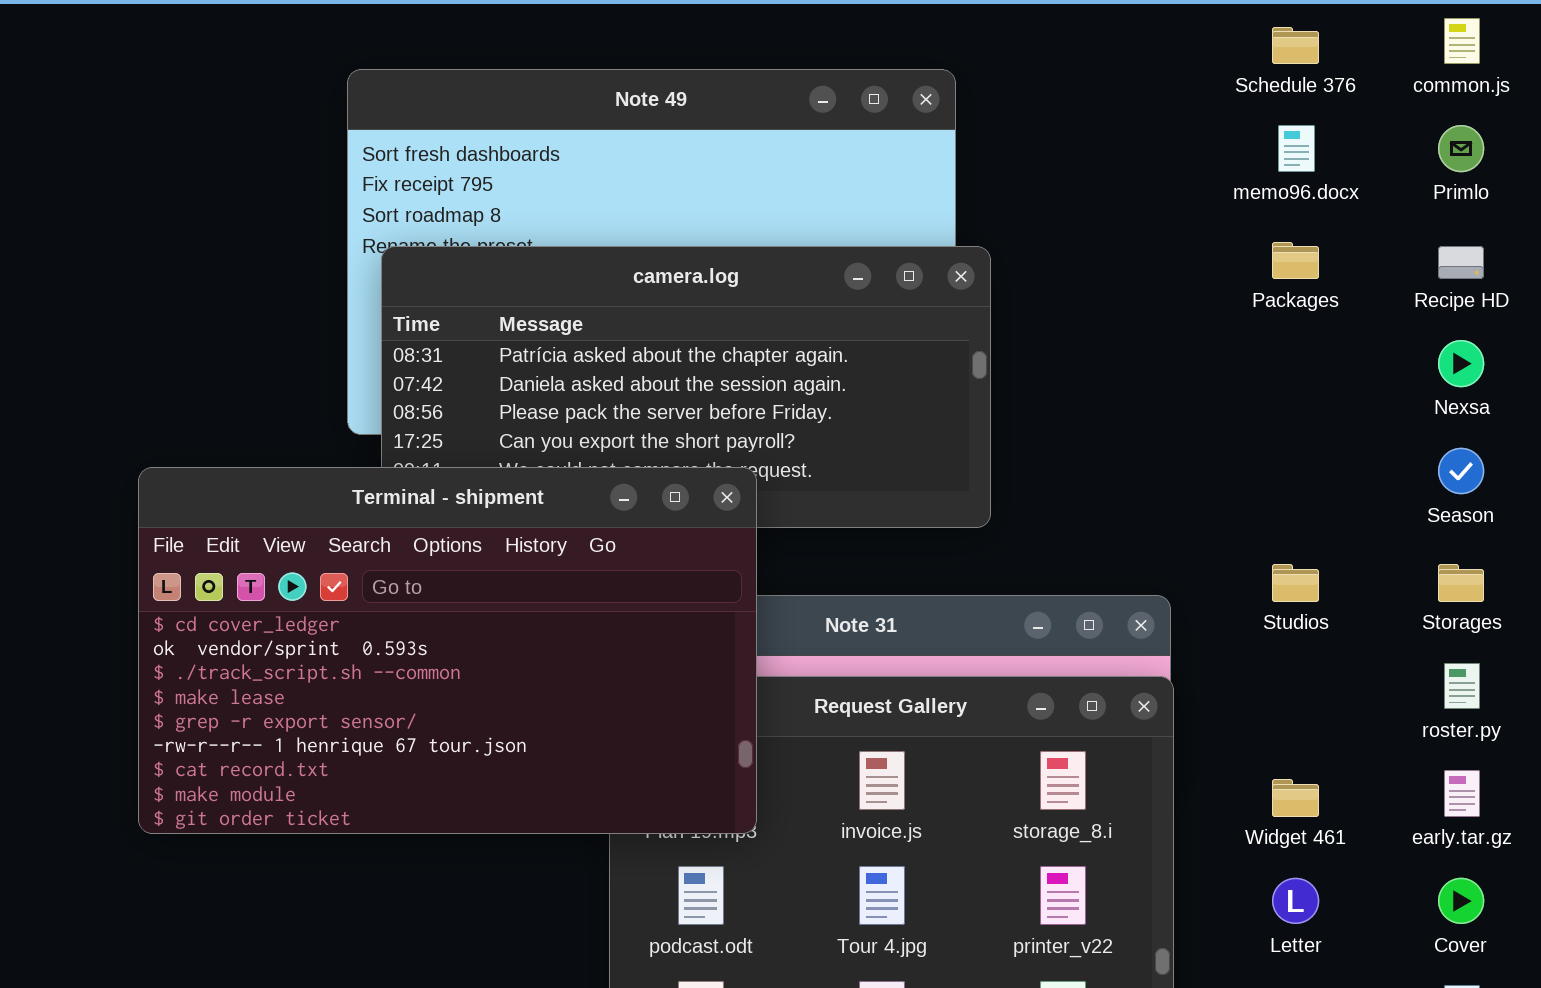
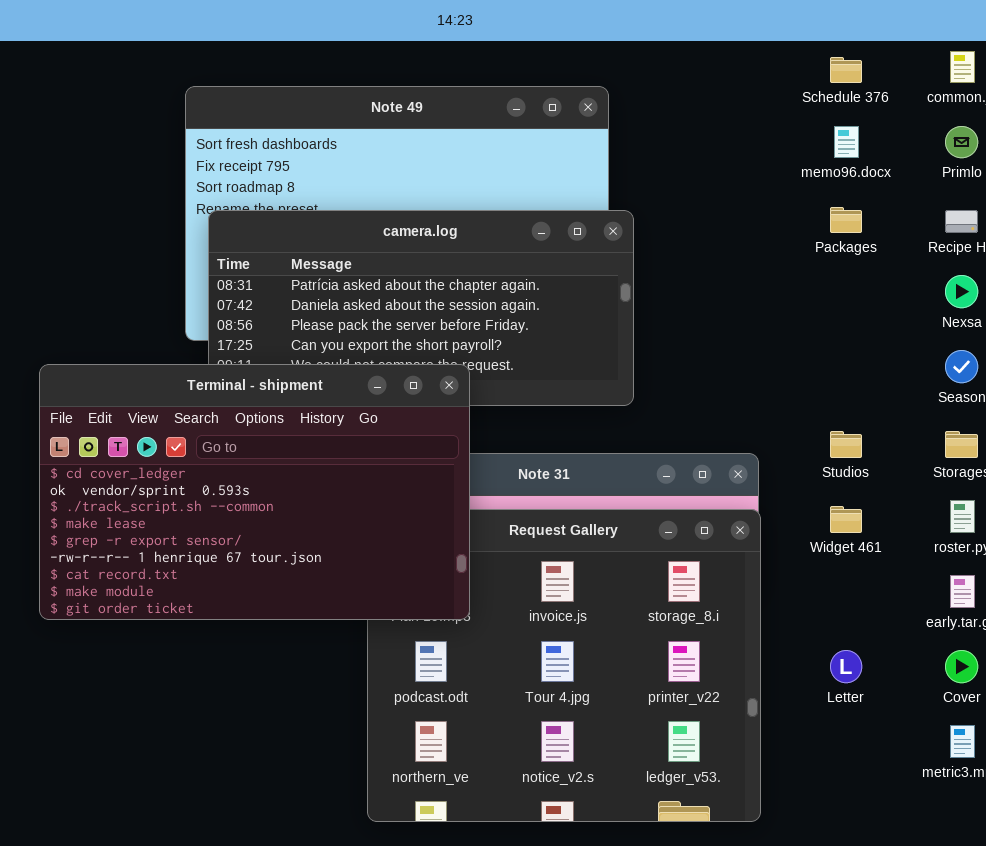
Widget 461: [1272,779,1319,817] -> [830,506,862,533], moved

